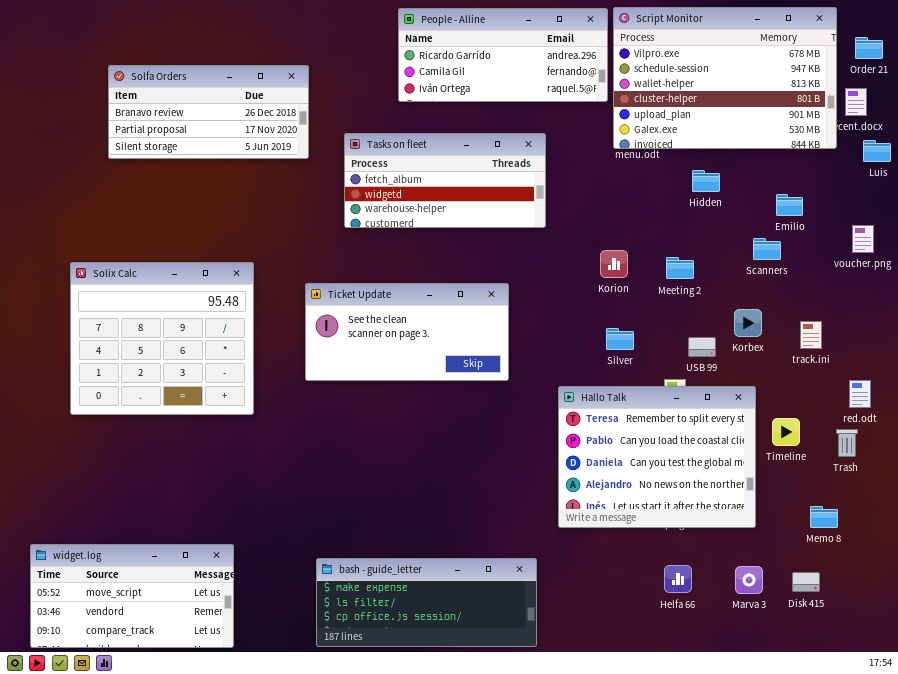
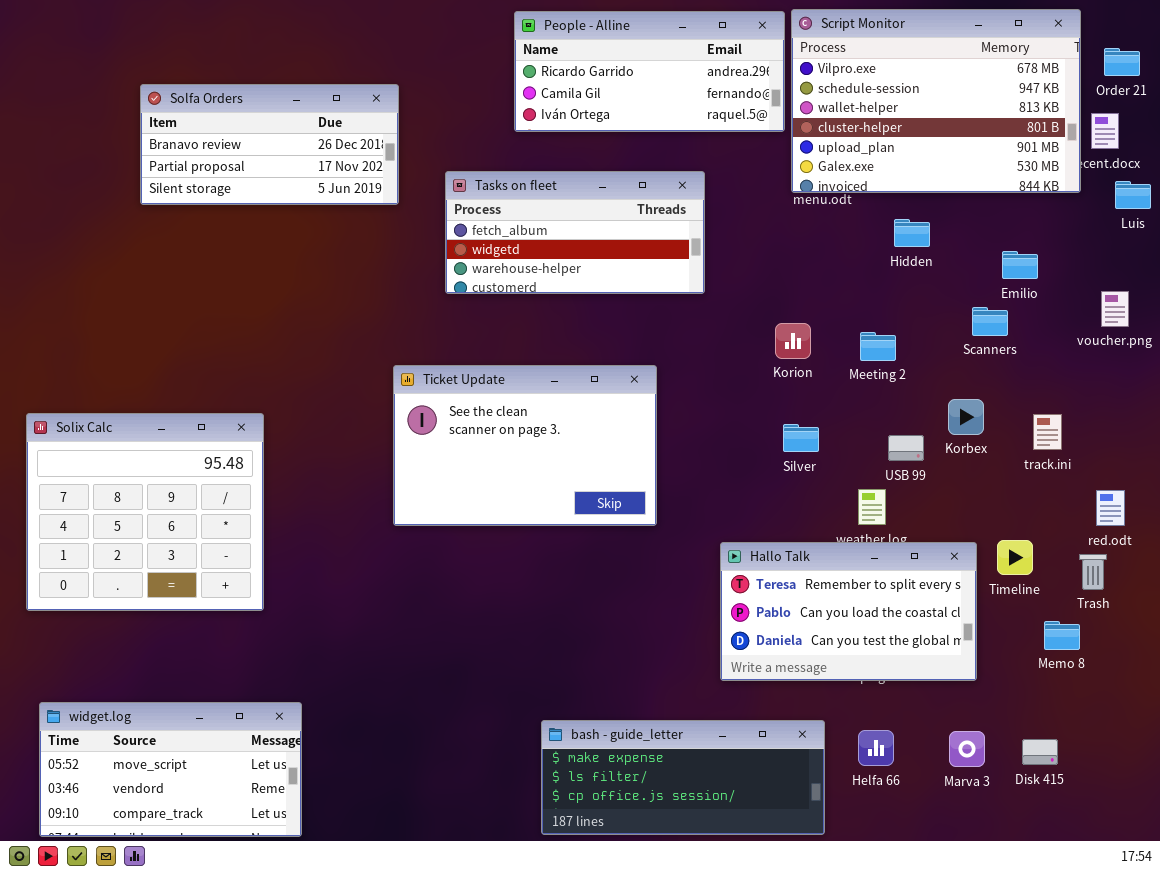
Solix Calc: [70,262,254,415] -> [26,413,264,611], moved
Ticket Update: [305,283,509,381] -> [393,365,657,526], resized
Hallo Talk: [558,386,756,528] -> [720,542,977,681], resized
Memo 8: [810,506,838,528] -> [1044,621,1080,650], moved
bash - guide_letter: [316,558,537,647] -> [541,720,825,835], moved

